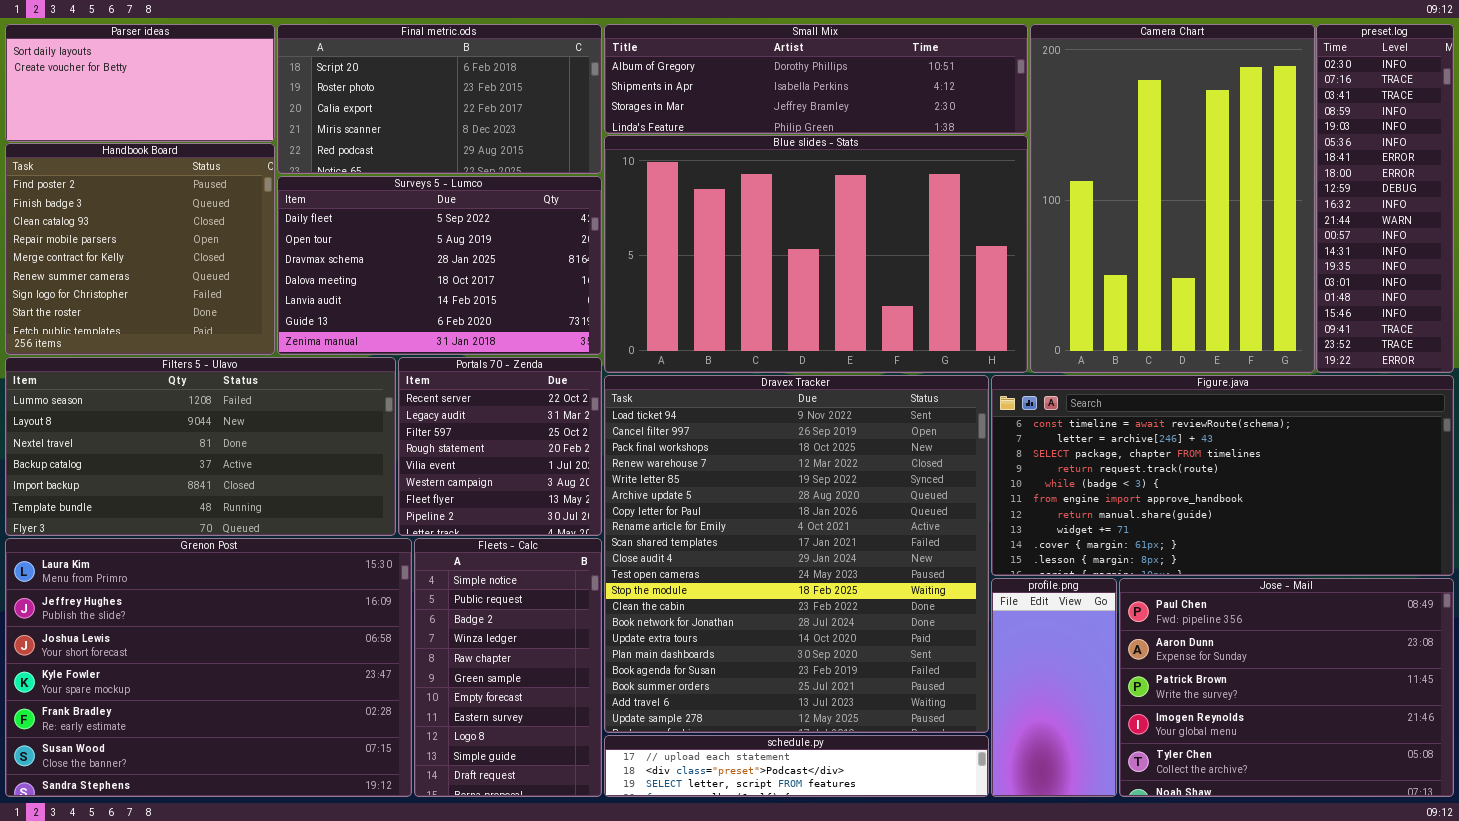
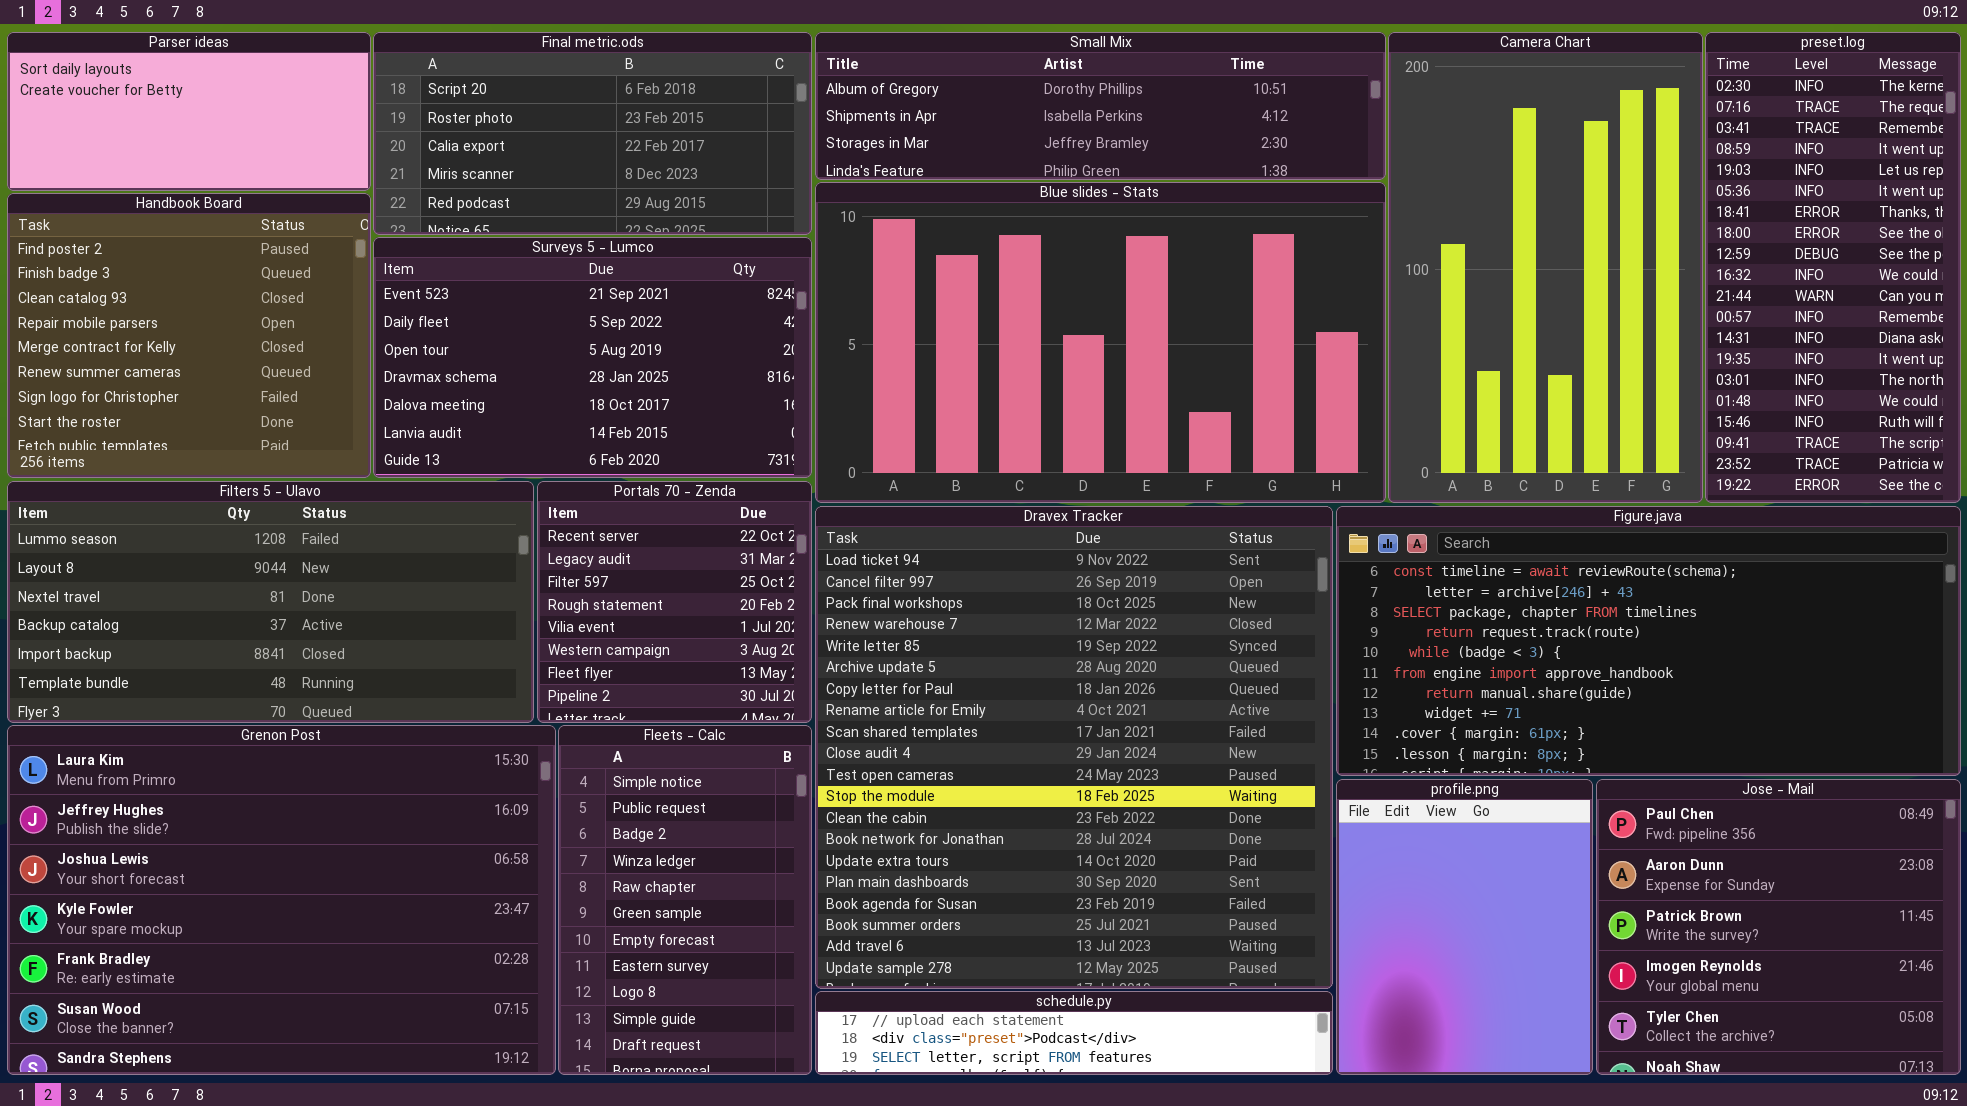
Camera Chart: [1030,24,1315,373] -> [1388,32,1703,503], resized
preset.log: [1316,24,1454,373] -> [1705,32,1961,503], resized
Surveys 5 - Lumco: [277,176,602,355] -> [373,237,812,478], scrolled up 1 row
profile.png: [991,578,1117,797] -> [1336,779,1593,1075], resized
Jose - Mail: [1119,578,1454,797] -> [1596,779,1961,1075], resized

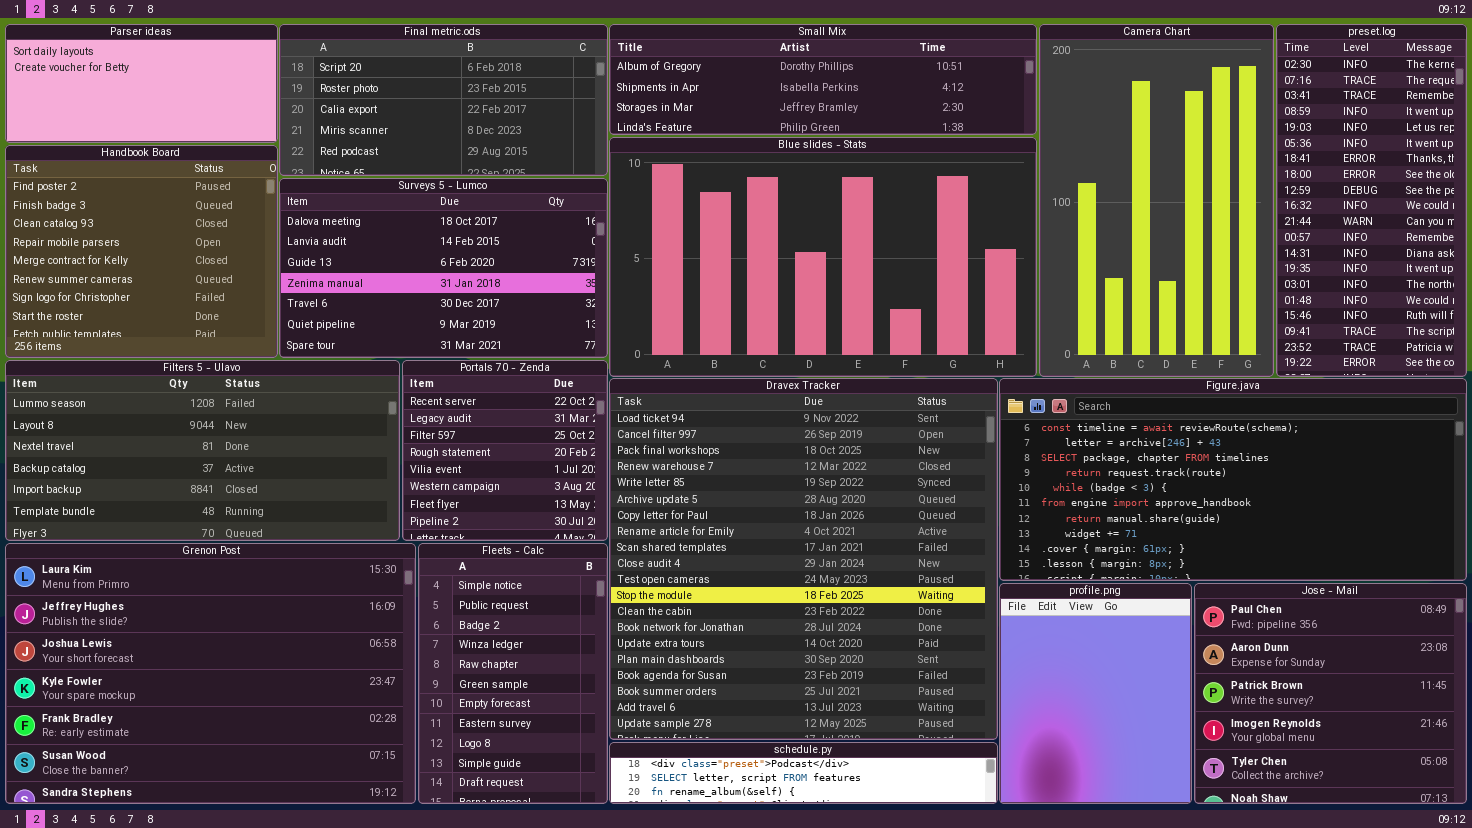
Surveys 5 - Lumco: [373,237,812,478] -> [279,178,608,358], scrolled down 4 rows
schedule.py: [815,991,1333,1075] -> [609,742,998,804], scrolled down 1 row

